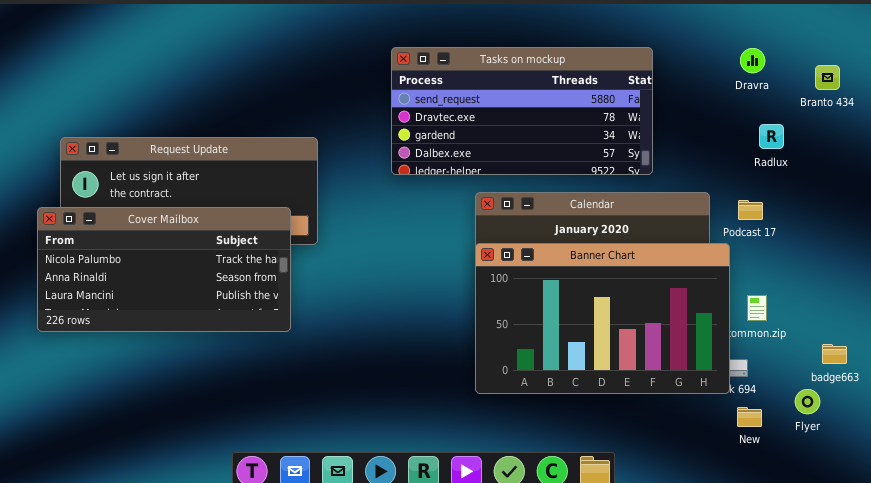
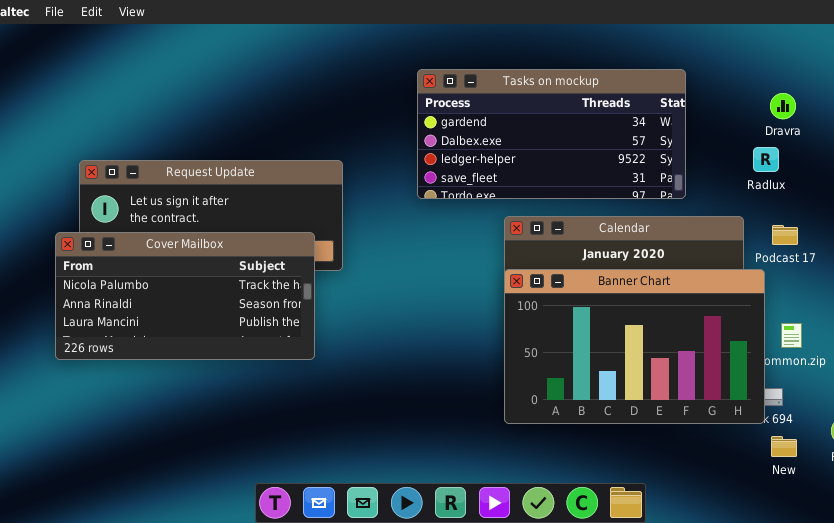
Tasks on mockup: [391,47,653,175] -> [417,69,686,199], scrolled down 2 rows
Dravra: [740,48,765,73] -> [770,93,796,119], moved
Radlux: [759,124,784,149] -> [753,147,779,172], moved

